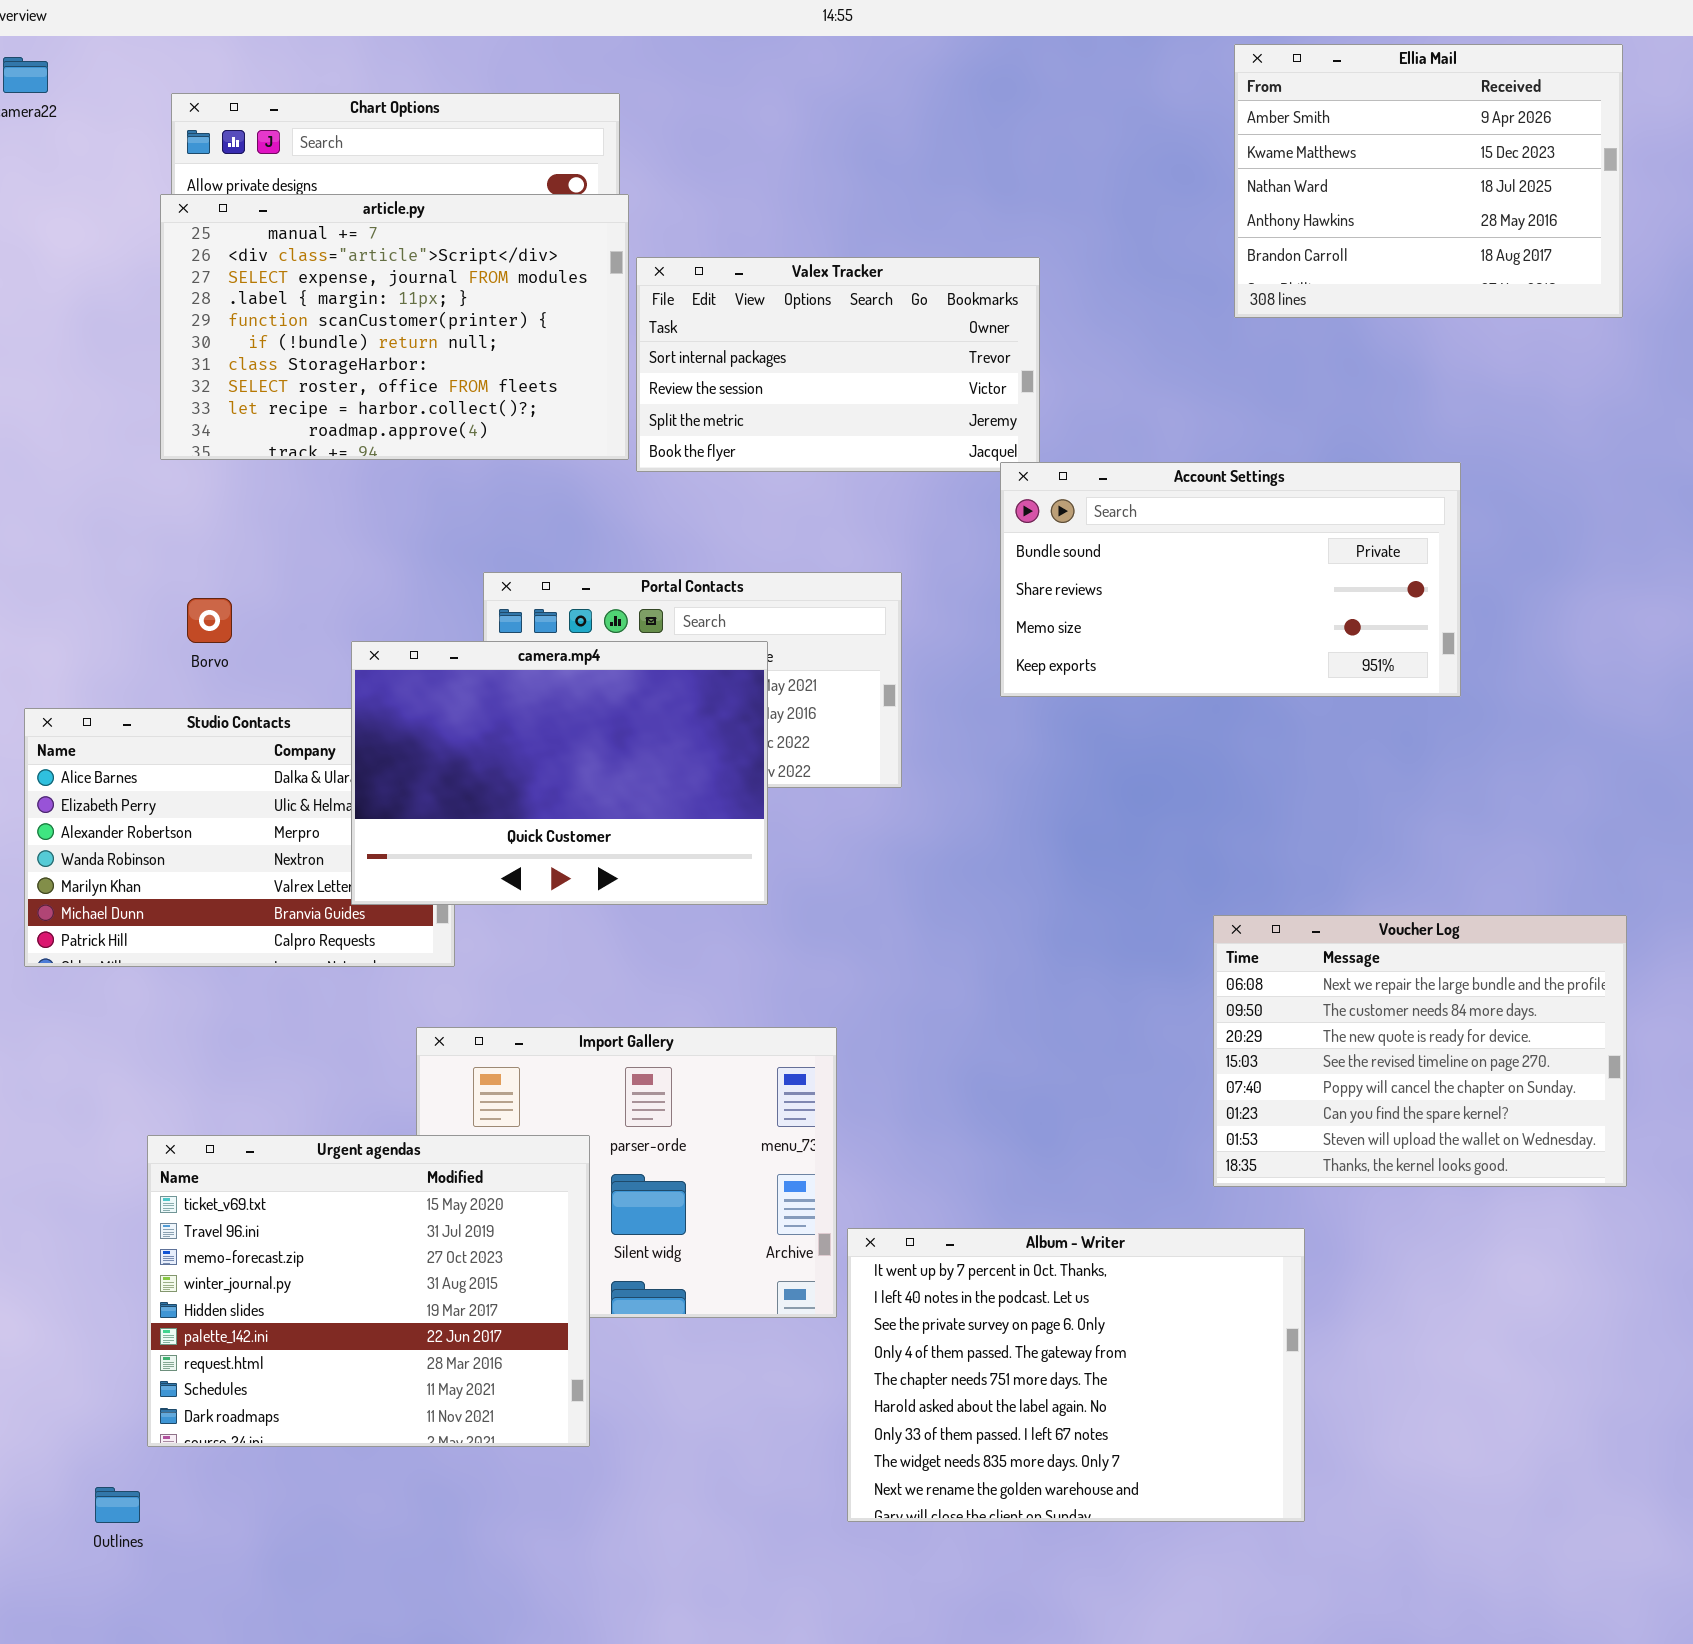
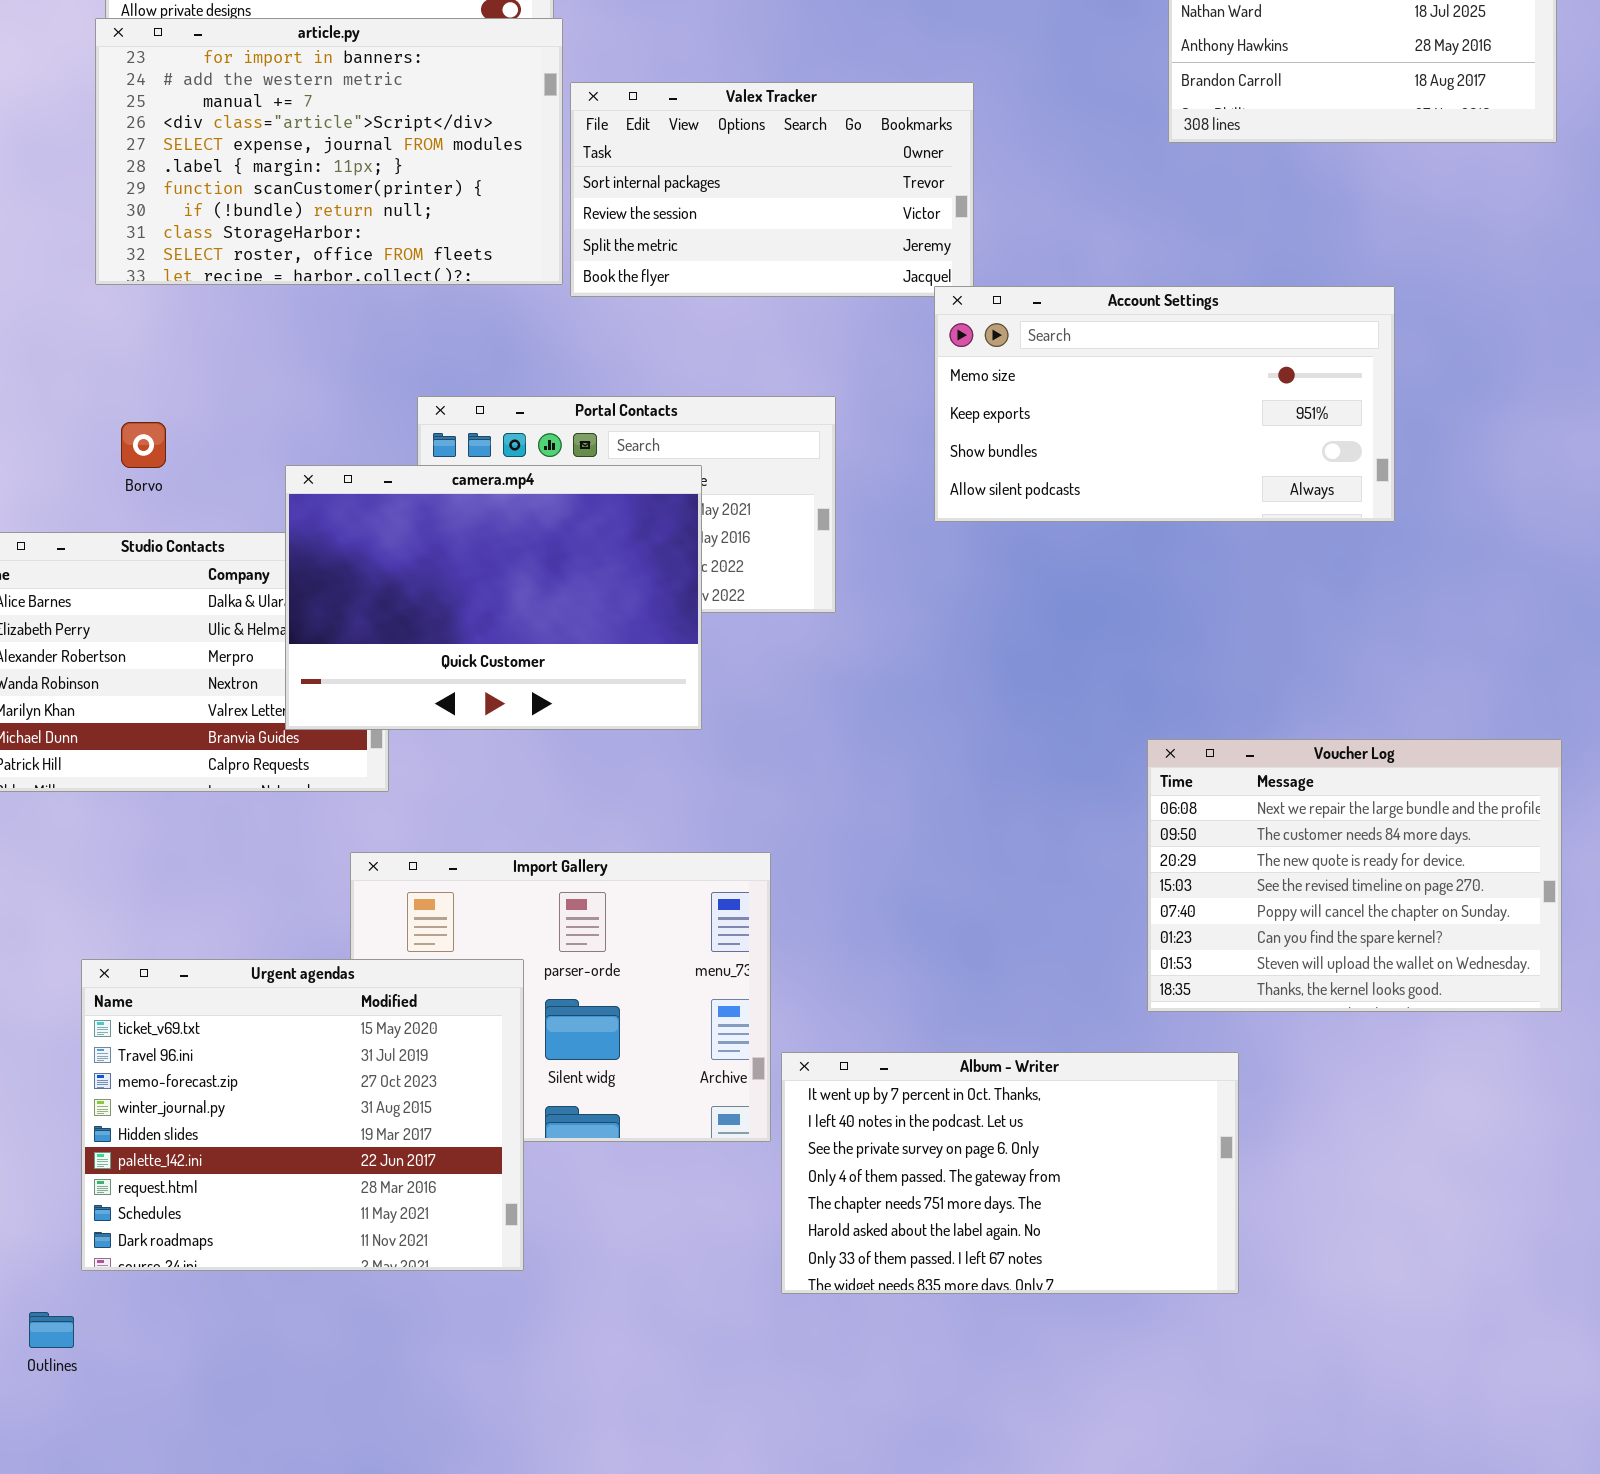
article.py: [160,194,629,460] -> [95,18,563,285], scrolled up 2 rows
Account Settings: [1000,462,1461,697] -> [934,286,1395,522], scrolled down 2 rows
Album - Writer: [847,1228,1305,1522] -> [781,1052,1239,1294], resized

